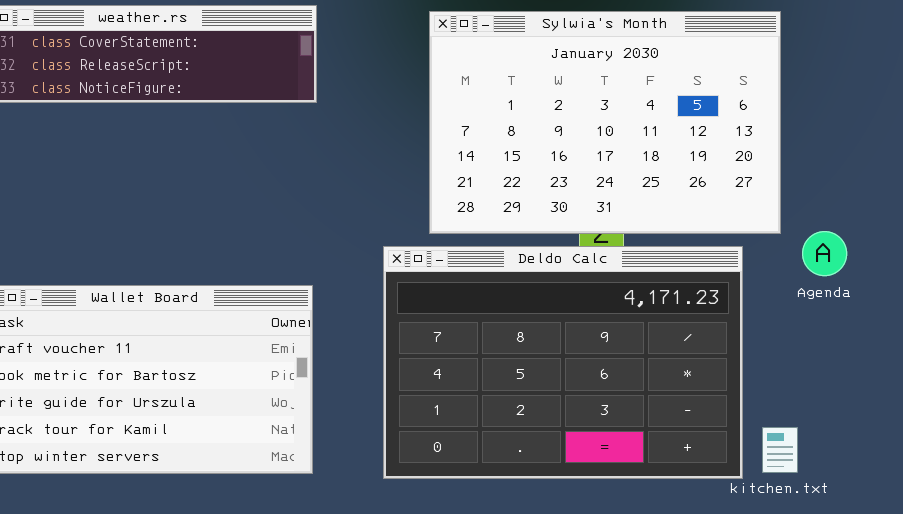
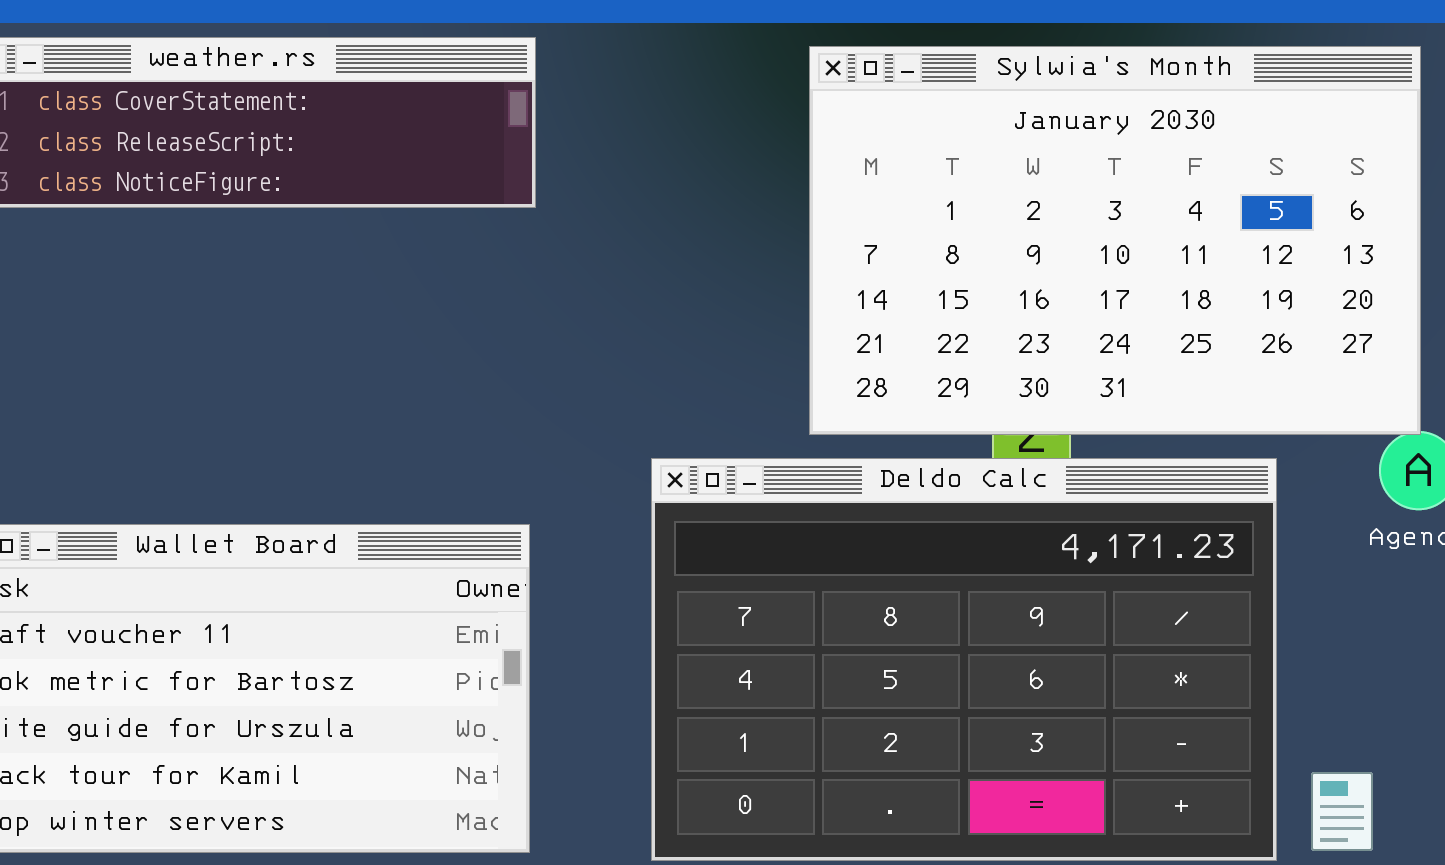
Sylwia's Month: [429,11,781,234] -> [809,46,1421,435], moved

